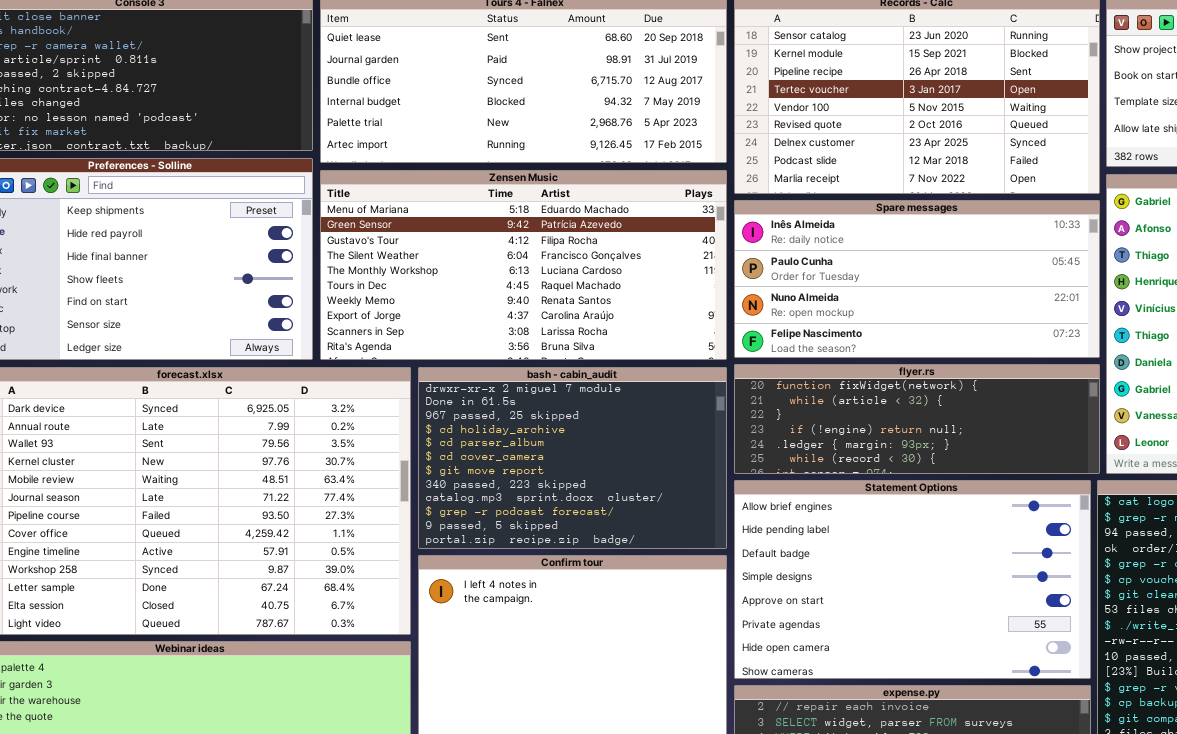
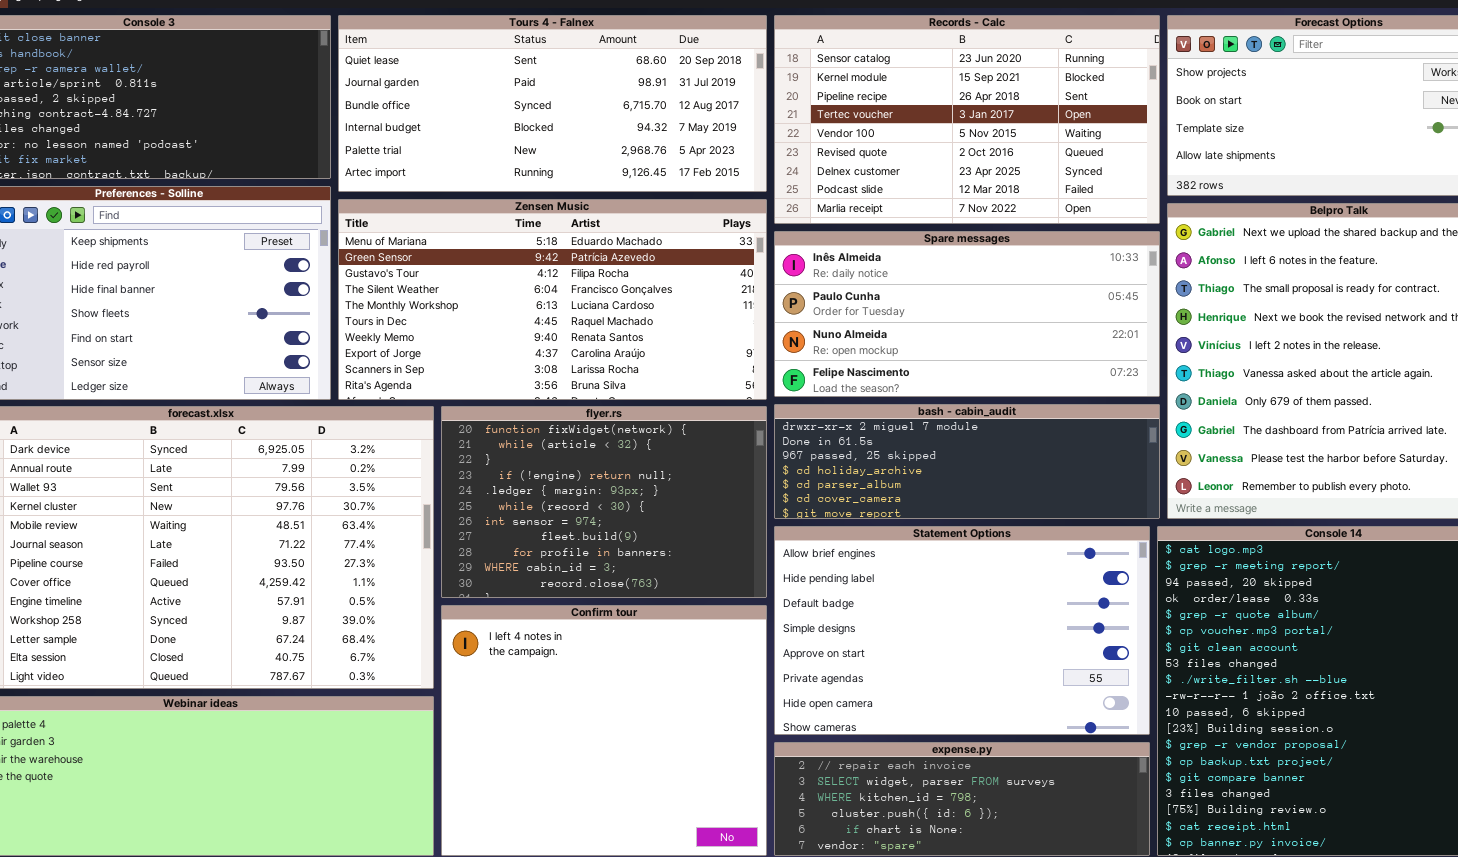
flyer.rs: [734,364,1100,474] -> [441,406,767,598], moved, resized
bash - cabin_audit: [418,367,727,549] -> [774,404,1160,519], moved, resized

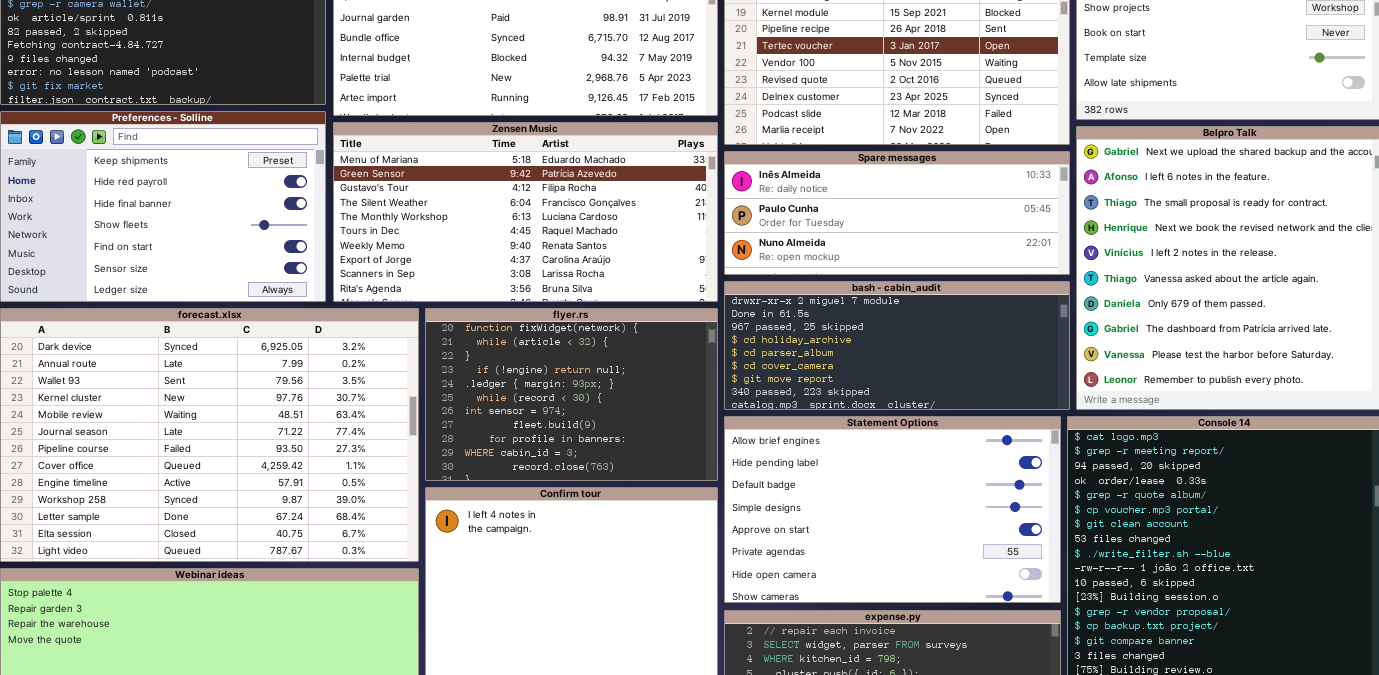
Spare messages: [774,231,1160,397] -> [724,151,1070,275], resized
bash - cabin_audit: [774,404,1160,519] -> [724,281,1070,410], resized

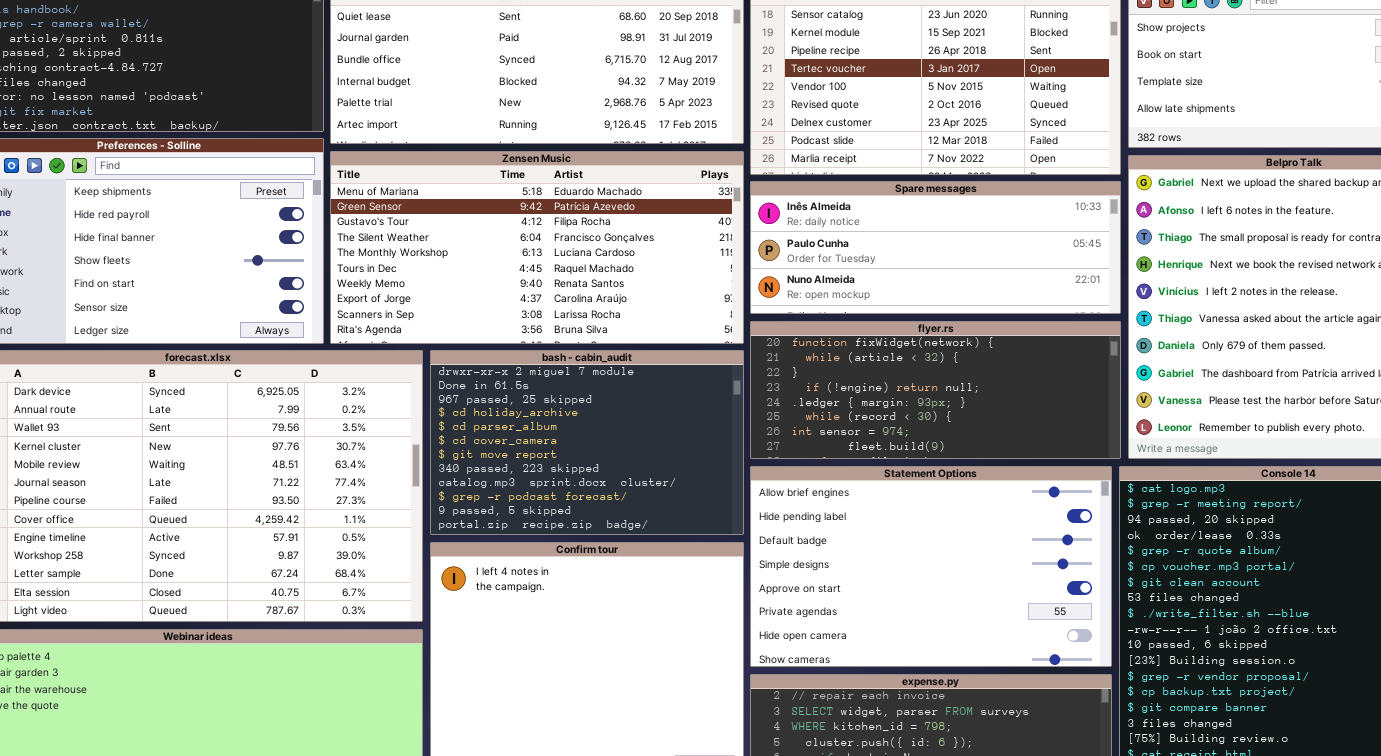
bash - cabin_audit: [724,281,1070,410] -> [430,350,744,535], moved, resized
flyer.rs: [425,308,718,481] -> [750,321,1121,459], moved, resized

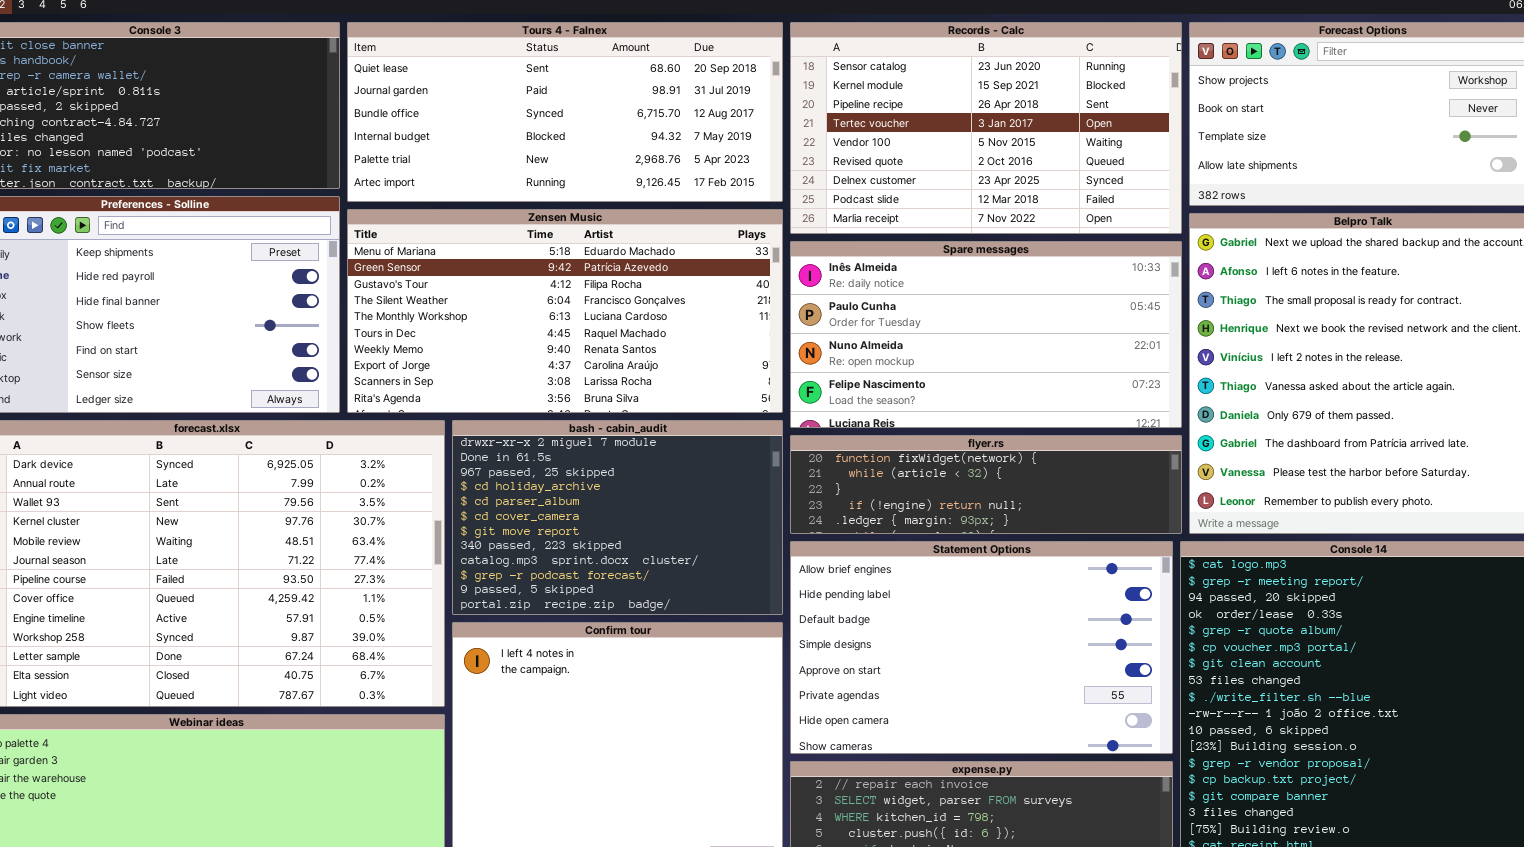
Spare messages: [750,181,1121,314] -> [790,241,1182,428], resized
flyer.rs: [750,321,1121,459] -> [790,435,1182,534], resized

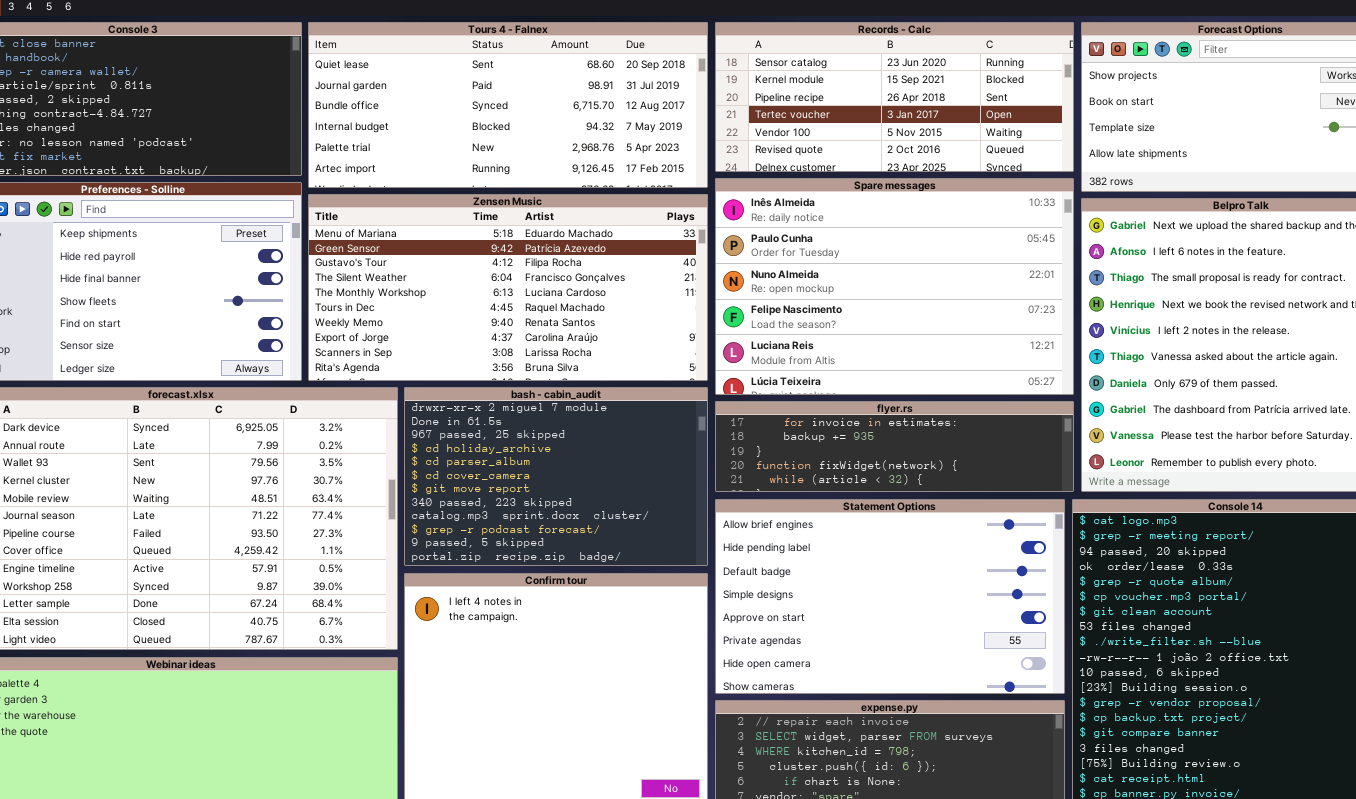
Records - Calc: [790,22,1182,234] -> [715,22,1074,172], resized
Spare messages: [790,241,1182,428] -> [715,178,1074,395], resized
flyer.rs: [790,435,1182,534] -> [715,401,1074,492], scrolled up 3 rows

